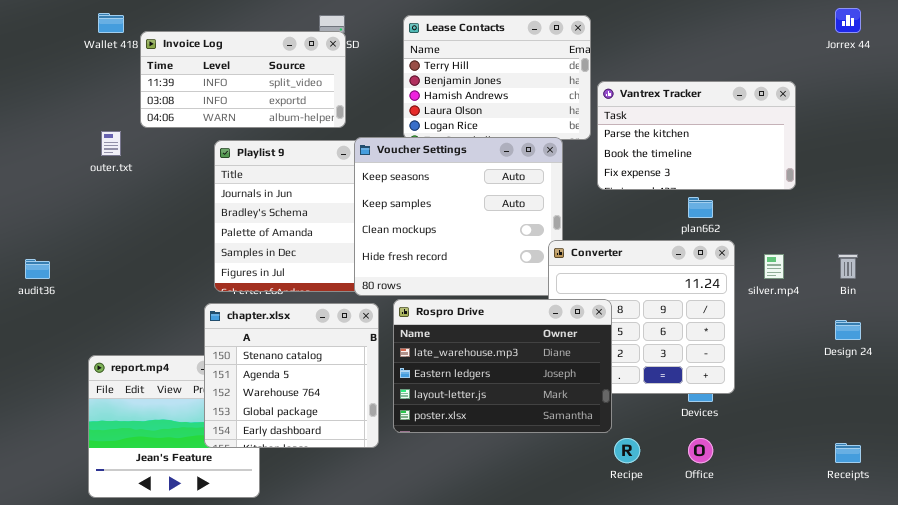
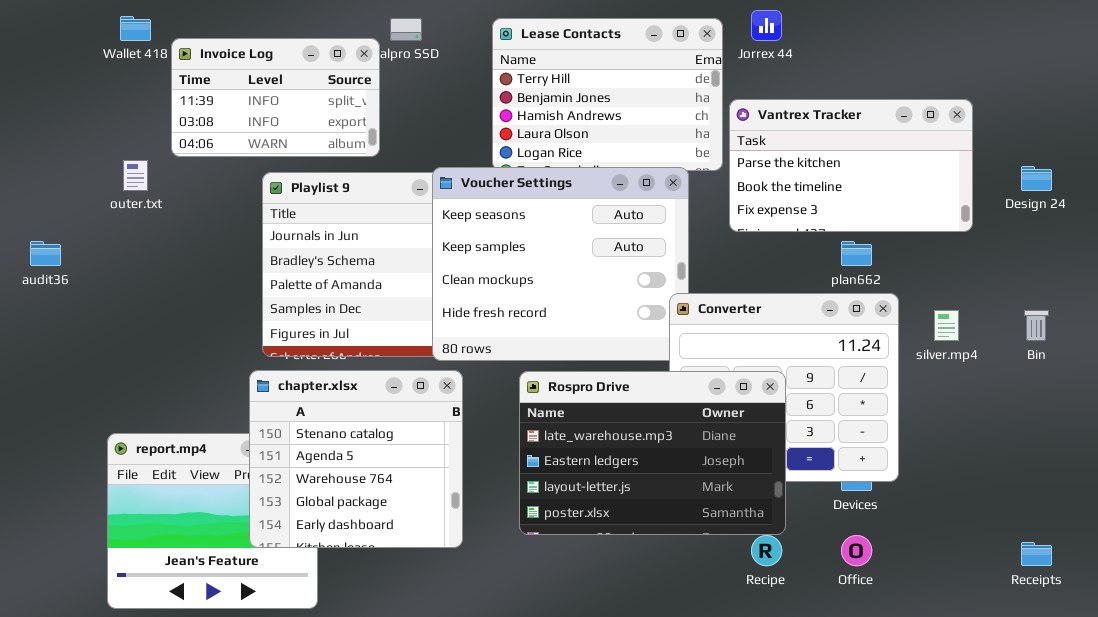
Jorrex 44: [835,8,861,33] -> [751,10,782,41], moved
Invoice Log: [140,31,346,128] -> [171,38,380,157], resized
audit36: [25,259,50,279] -> [30,241,61,266], moved
Rospro Drive: [393,299,612,433] -> [519,371,786,535], moved
Design 24: [835,320,861,340] -> [1021,166,1052,191], moved

